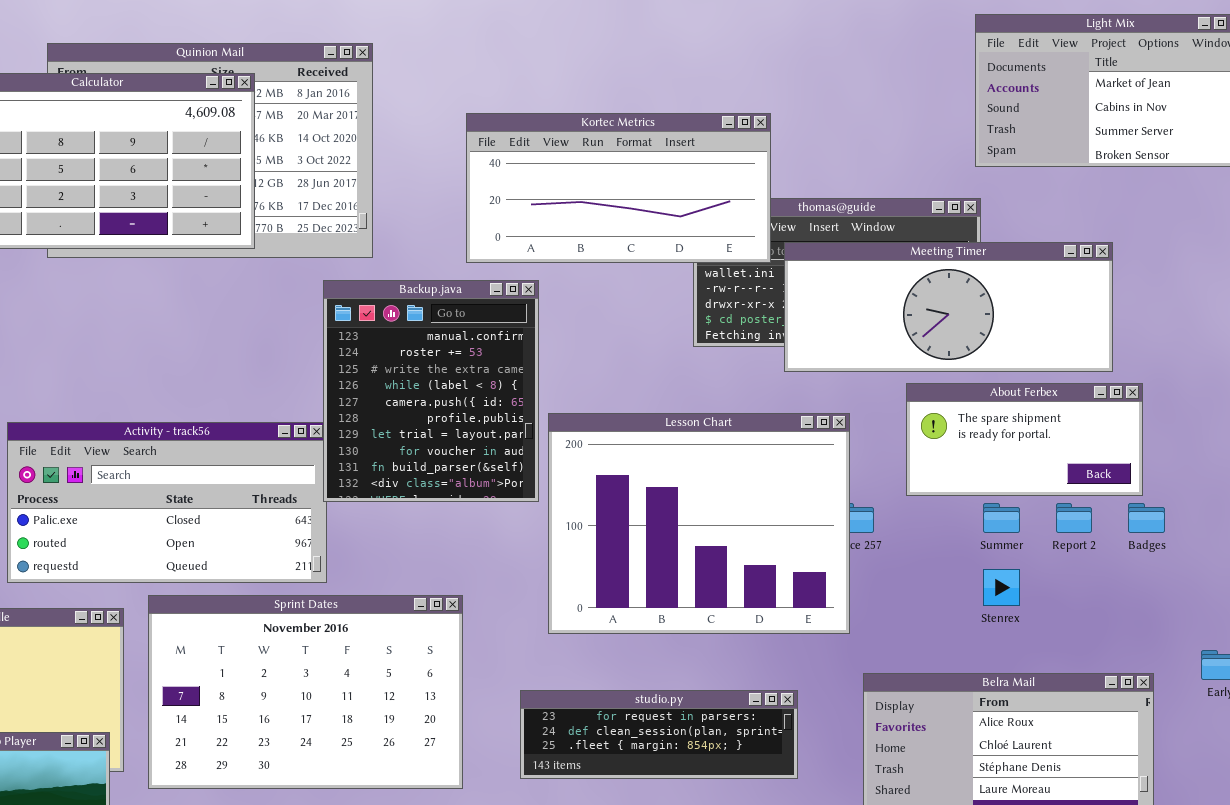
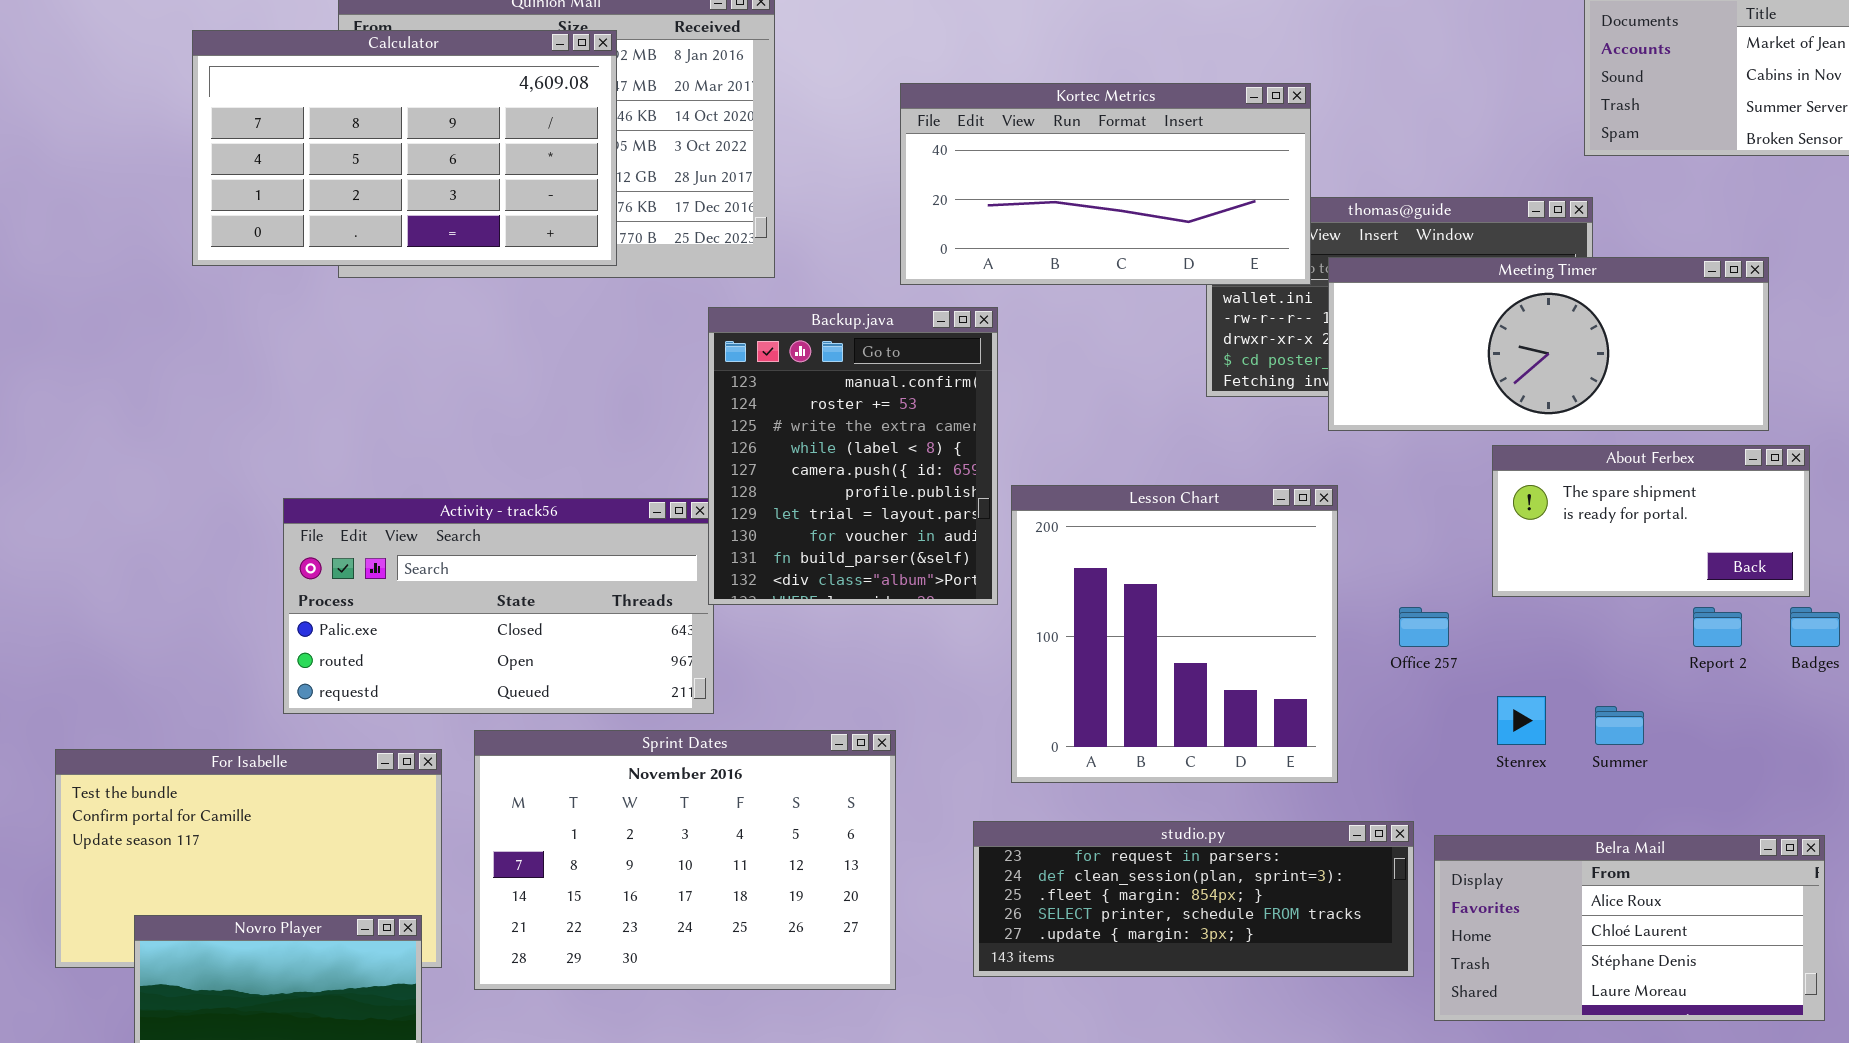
Lesson Chart: [548,413,850,634] -> [1011,485,1338,783], resized
Summer: [983,503,1020,533] -> [1595,706,1644,745], moved
Stenrex: [983,569,1020,606] -> [1497,696,1546,745], moved
studio.py: [520,690,798,779] -> [973,821,1414,977], resized

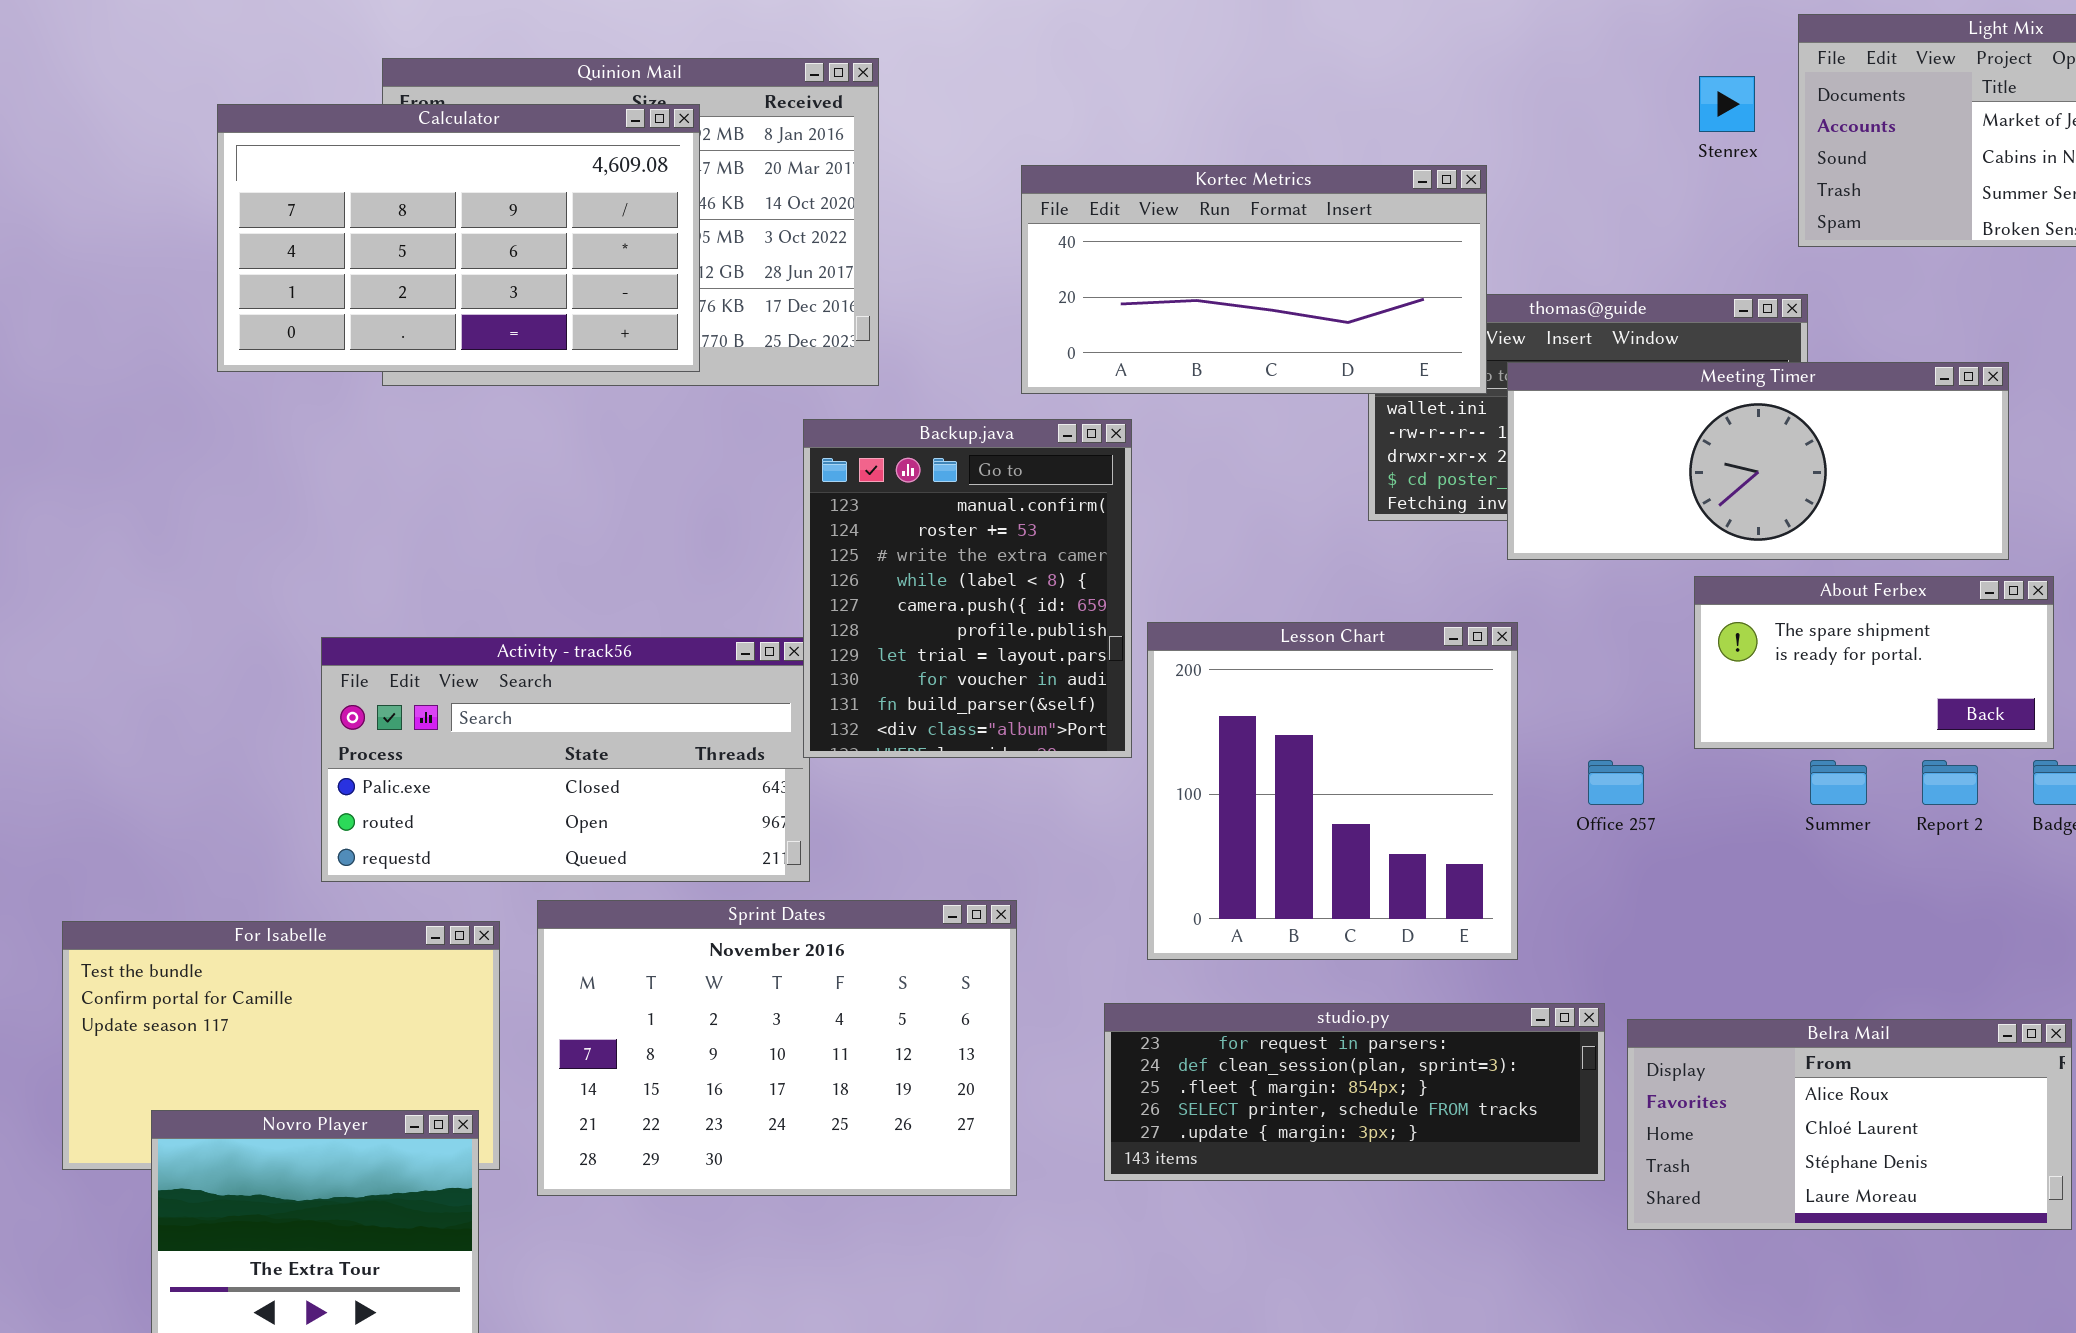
Stenrex: [1497,696,1546,745] -> [1699,76,1755,132], moved
Summer: [1595,706,1644,745] -> [1810,760,1867,805], moved

